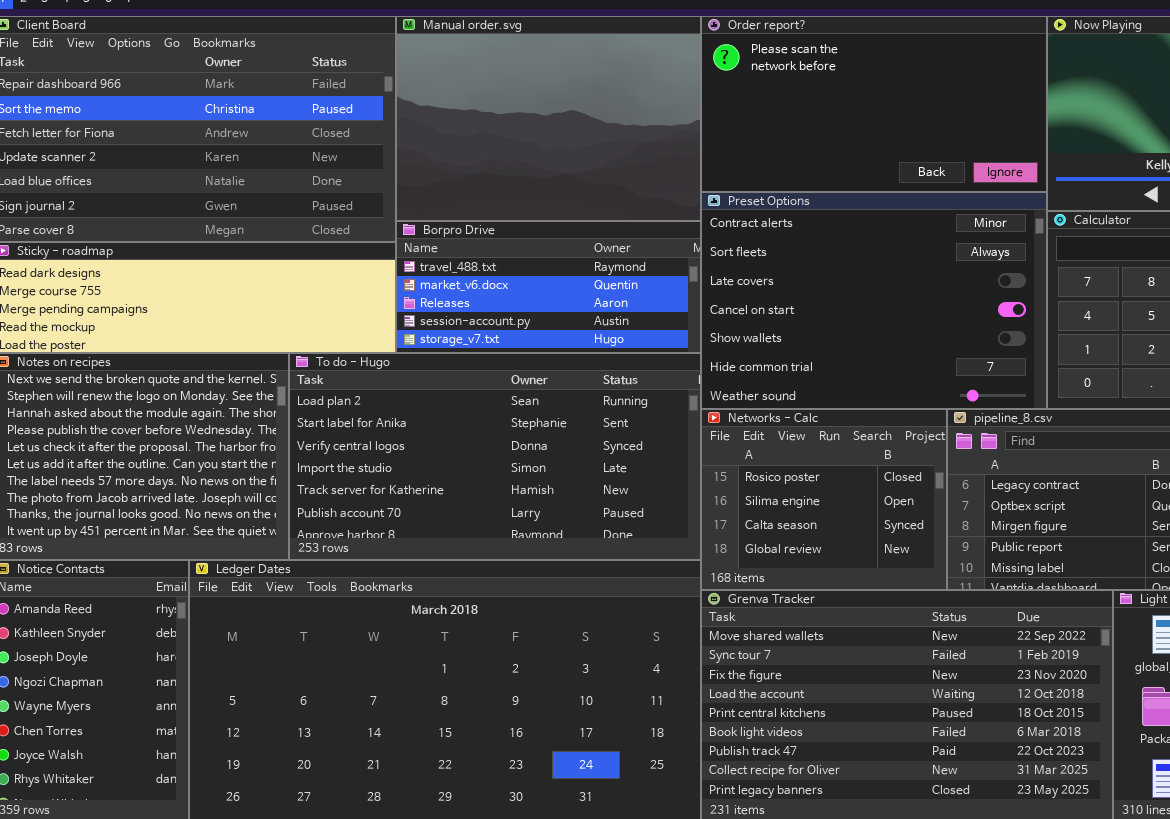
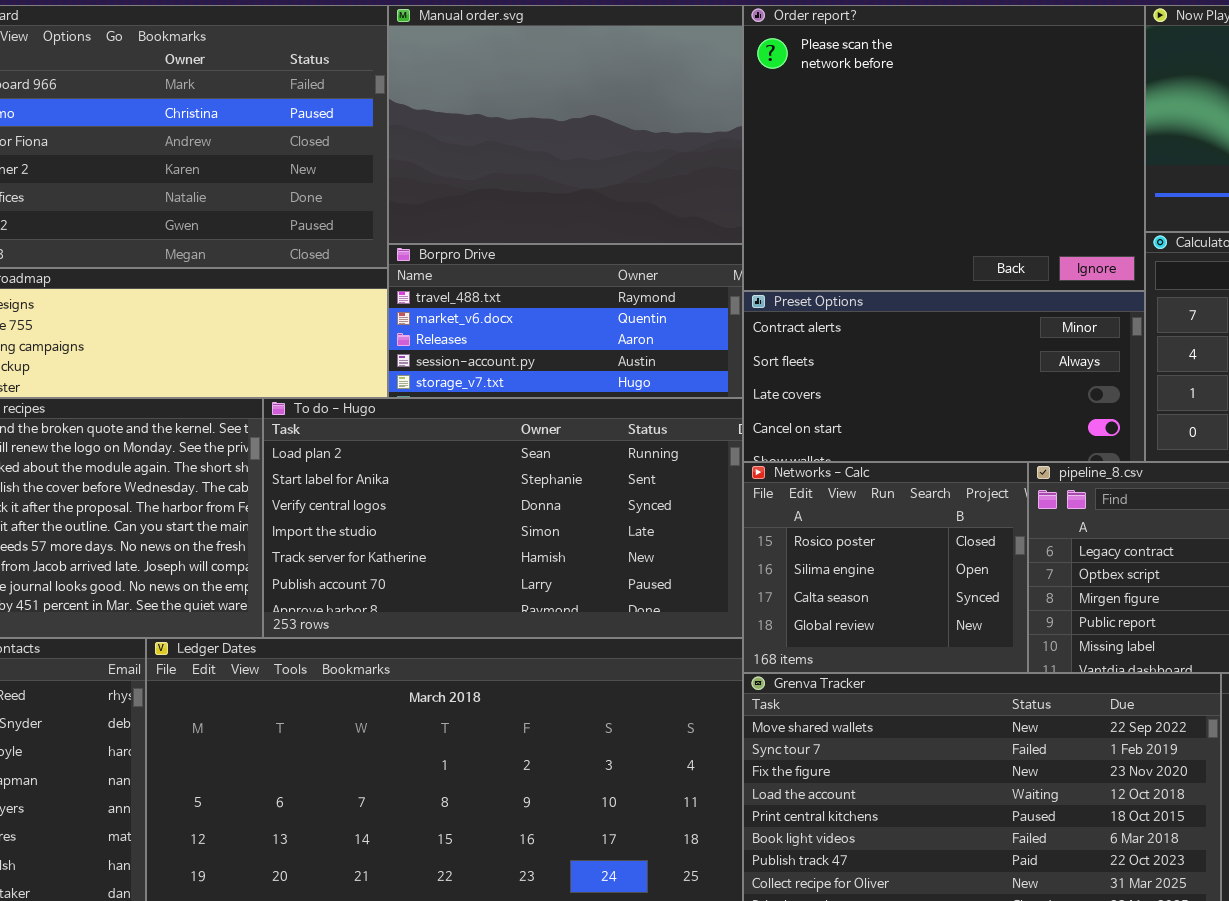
Order report?: [701,16,1047,192] -> [743,5,1145,291], resized
Preset Options: [701,192,1047,409] -> [743,291,1145,462], resized

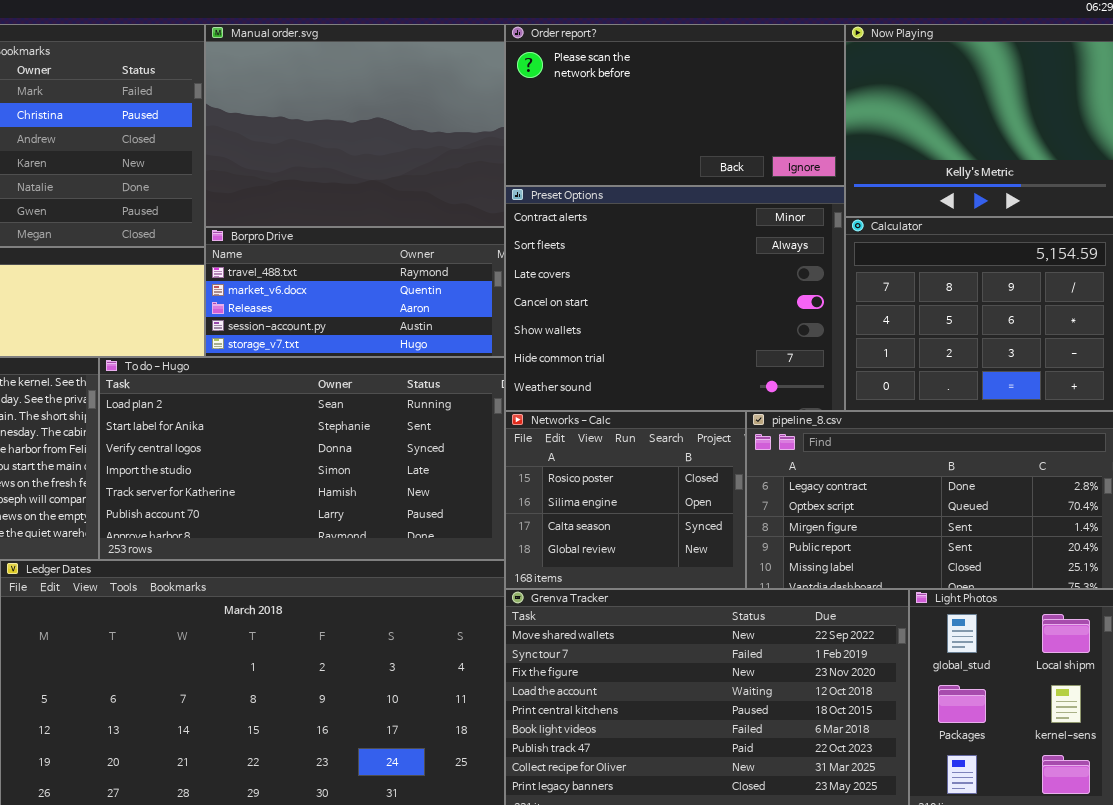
Order report?: [743,5,1145,291] -> [505,24,845,186], resized
Preset Options: [743,291,1145,462] -> [505,186,845,411], resized

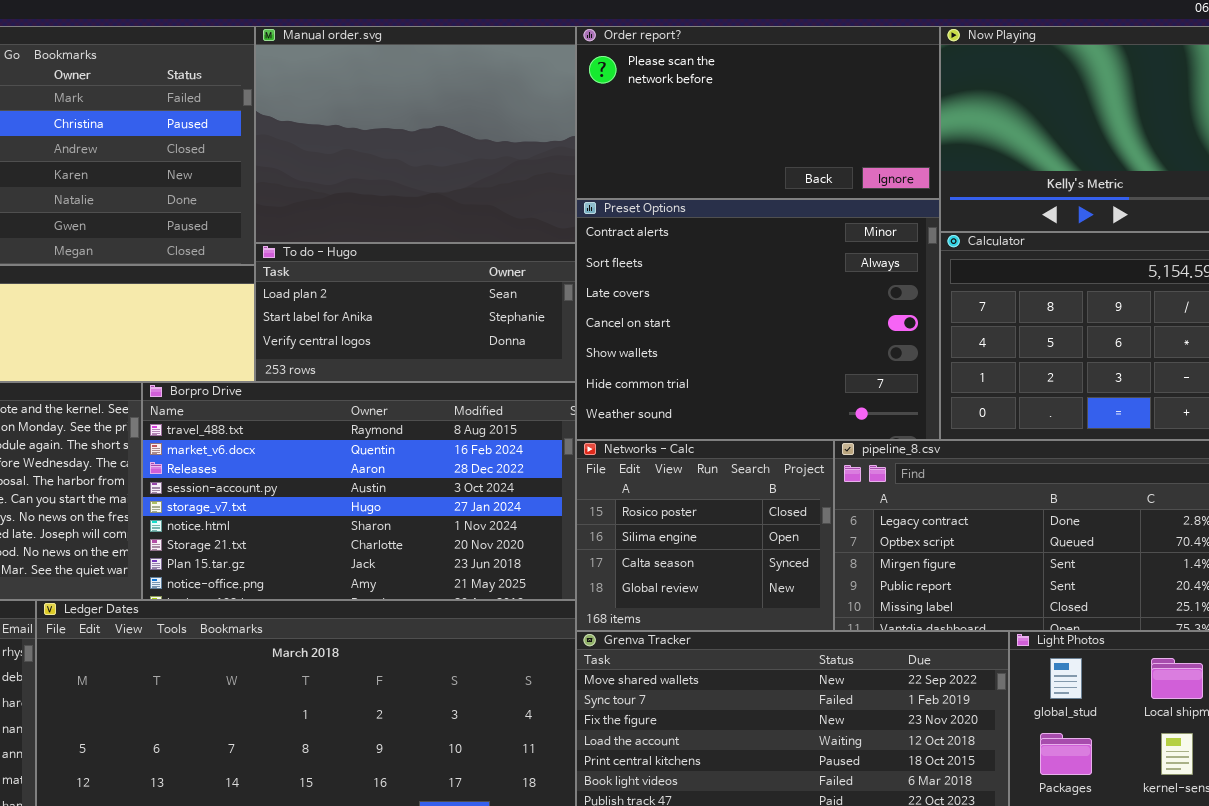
Borpro Drive: [205,227,505,357] -> [142,382,576,600], moved, resized
To do - Hugo: [99,357,505,560] -> [255,243,576,382], moved, resized

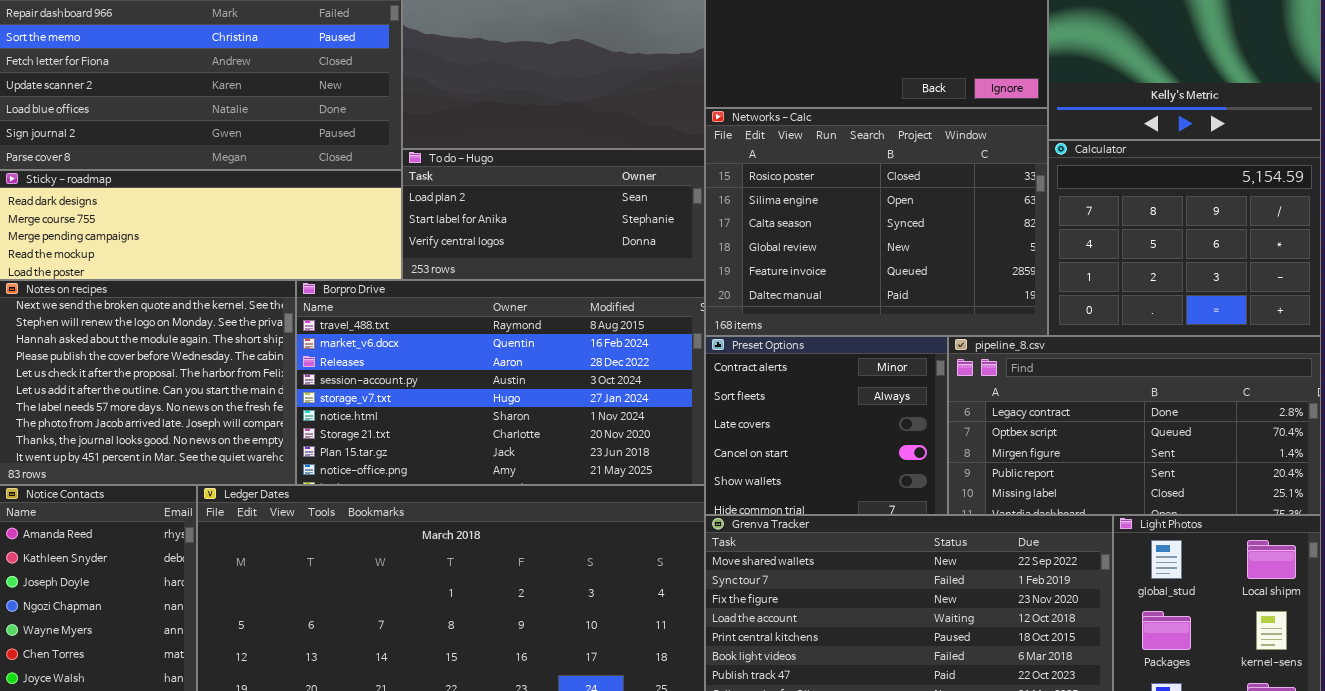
Preset Options: [576,199,940,440] -> [705,336,948,515], moved, resized
Networks - Calc: [576,440,834,631] -> [705,108,1048,336], moved, resized

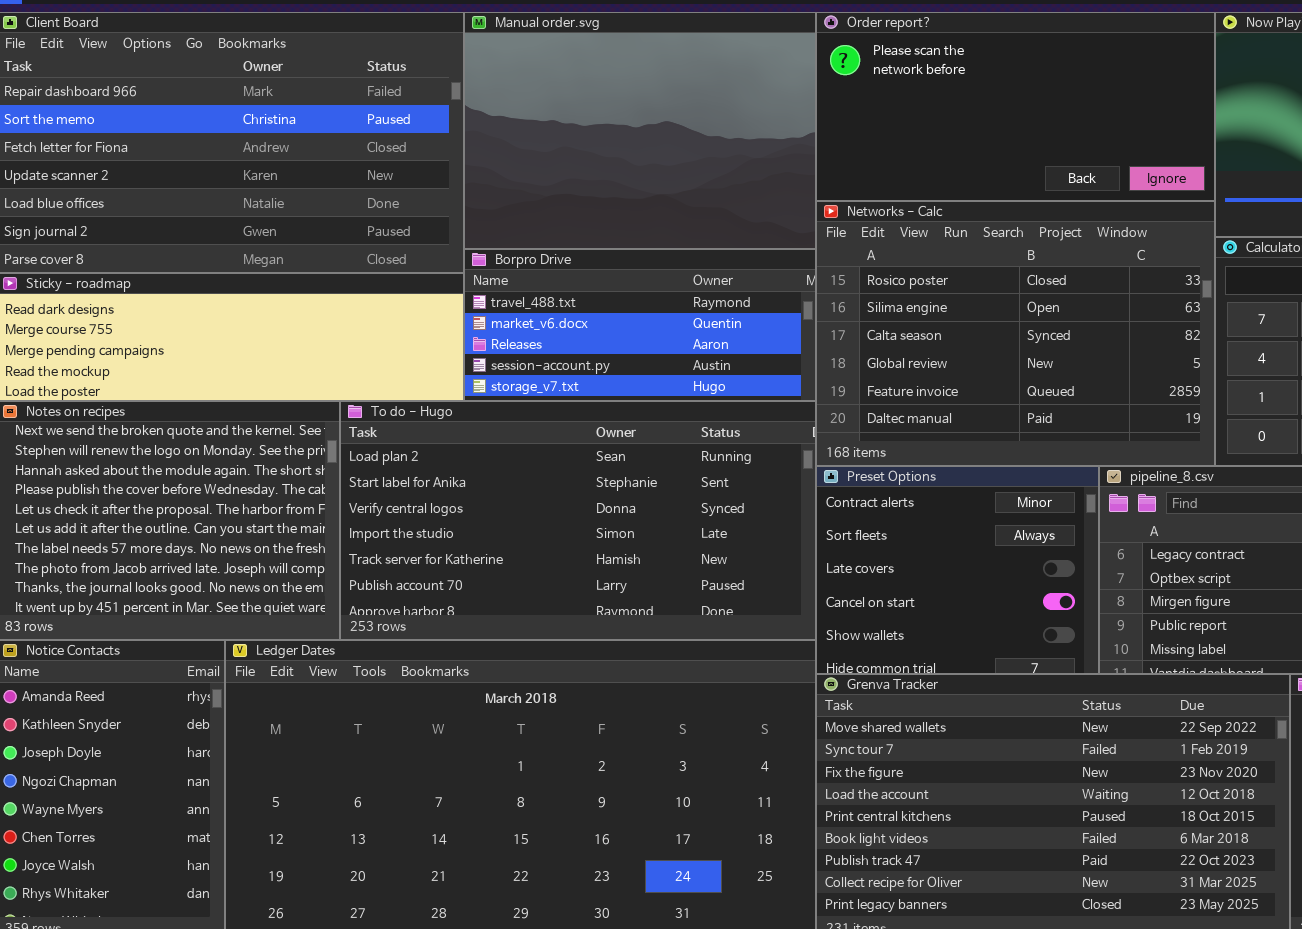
To do - Hugo: [402,149,705,280] -> [340,401,816,640], moved, resized
Borpro Drive: [296,280,705,485] -> [464,249,816,401], moved, resized

